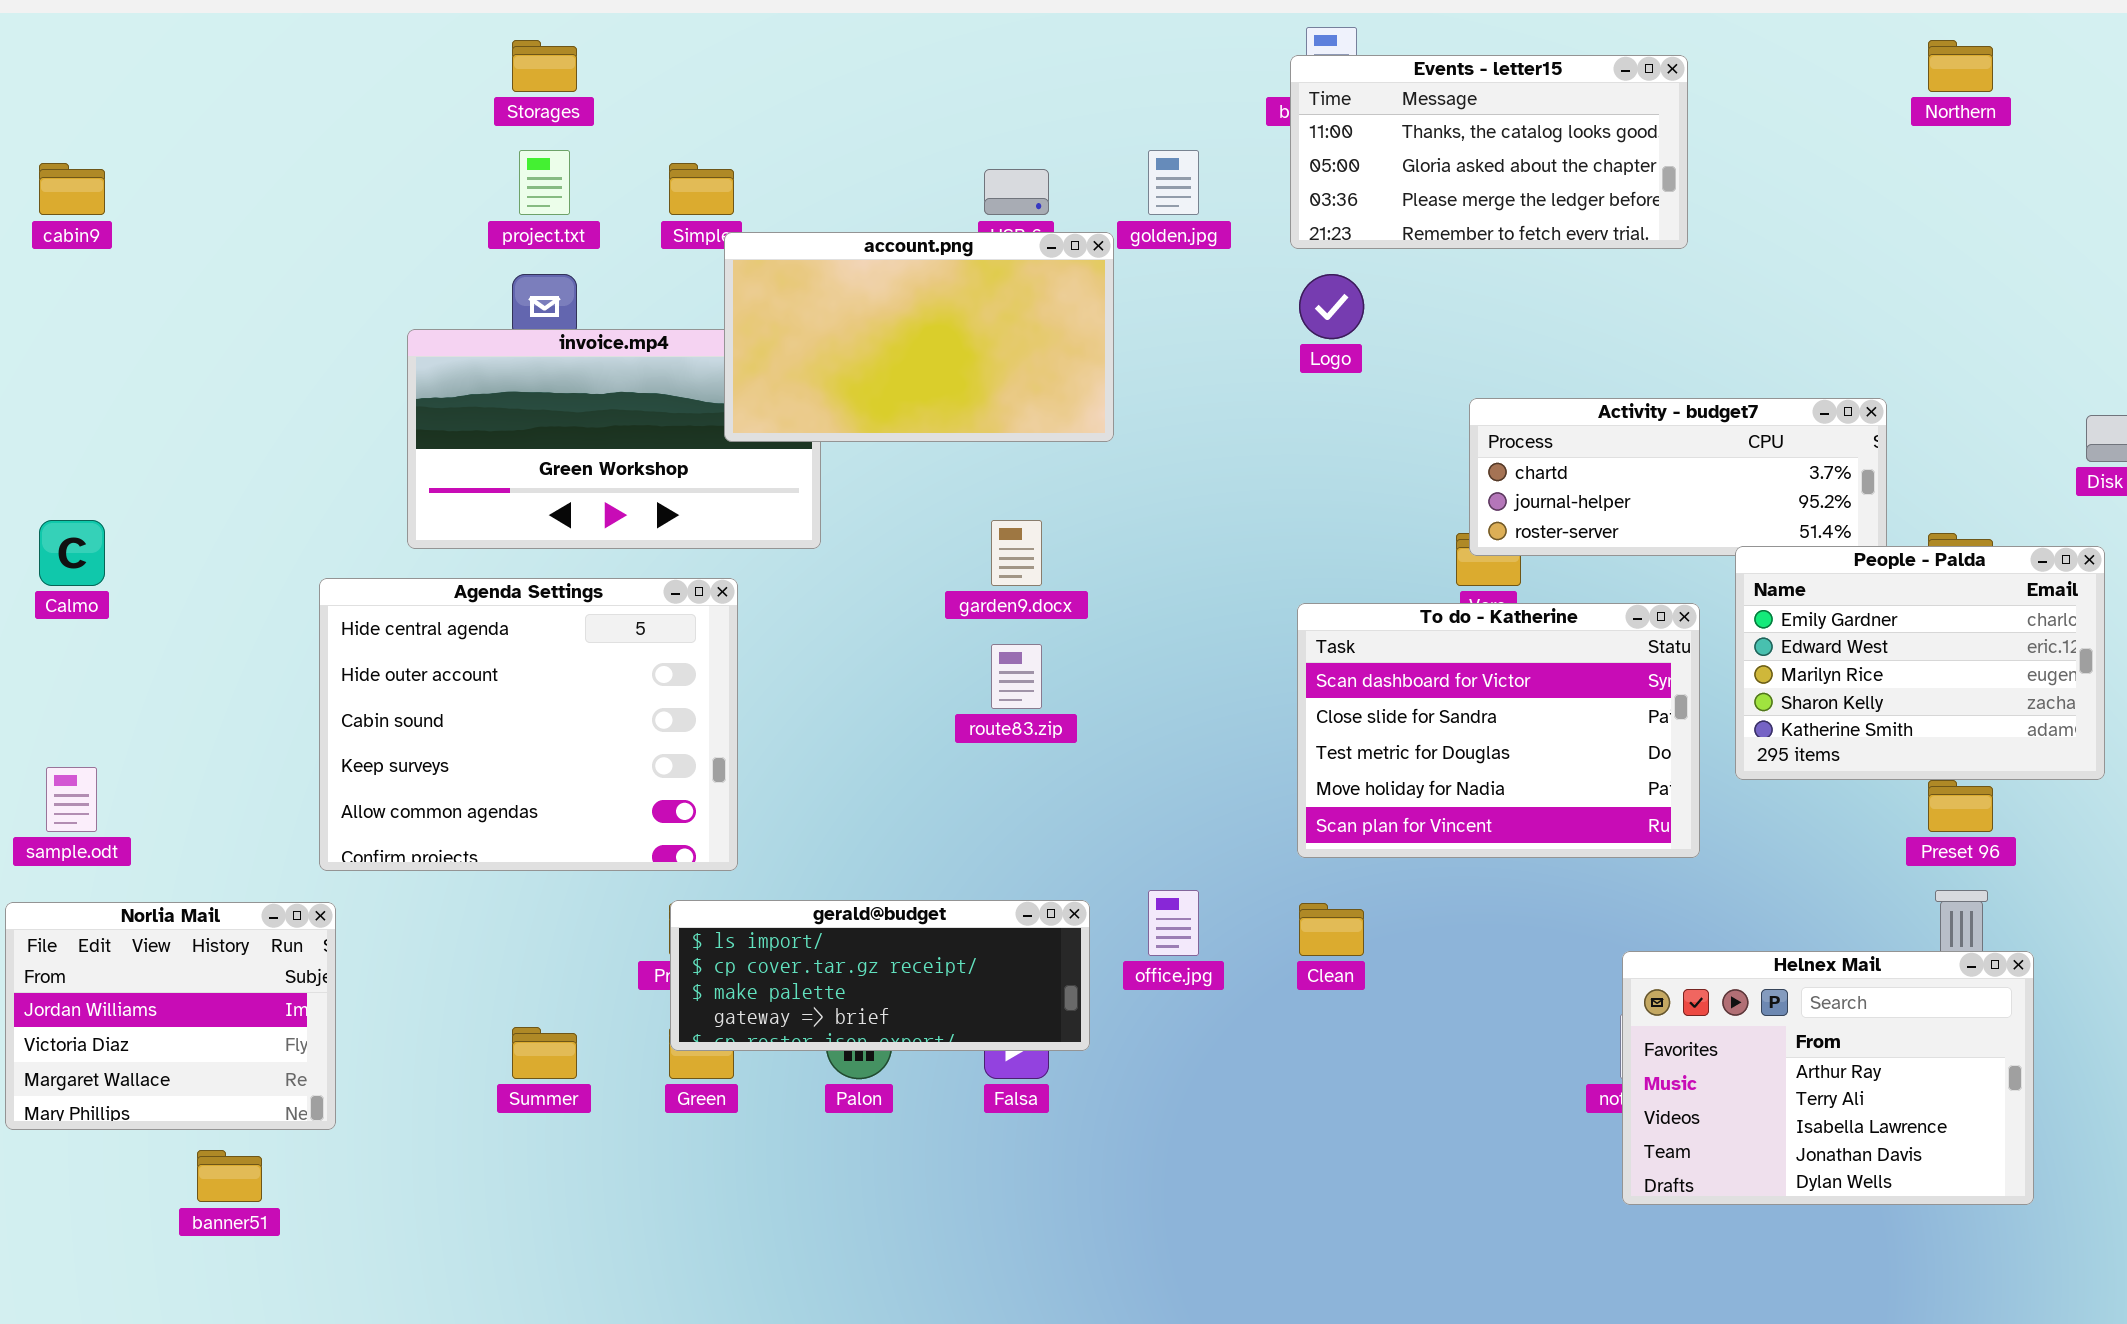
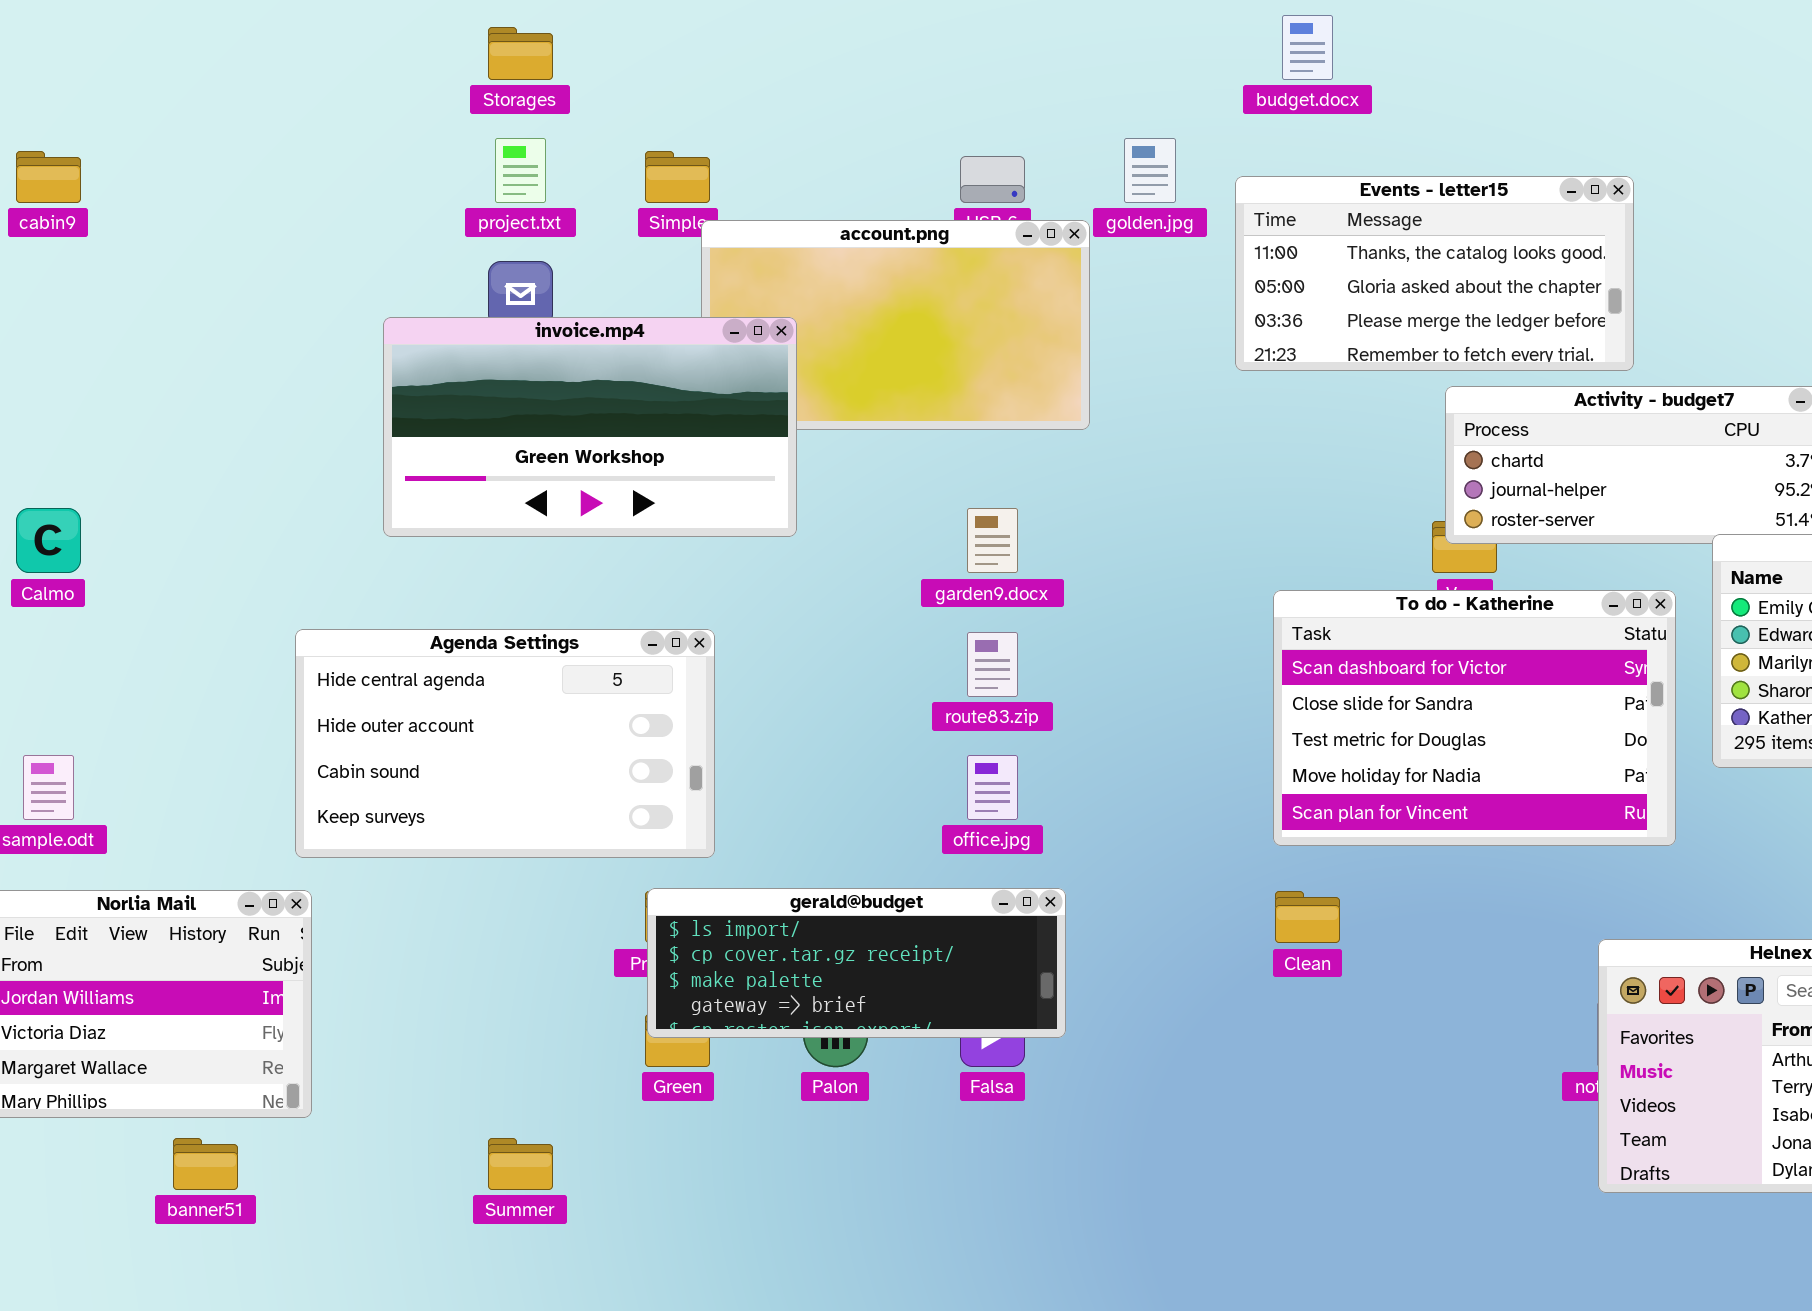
Events - letter15: [1290,55,1688,249] -> [1235,176,1634,371], moved
invoice.mp4: [407,329,821,549] -> [383,317,797,537], raised
Agenda Settings: [319,578,738,871] -> [295,629,715,858], resized
office.jpg: [1148,890,1199,956] -> [967,755,1018,820], moved
Summer: [512,1027,577,1079] -> [488,1138,553,1190], moved

